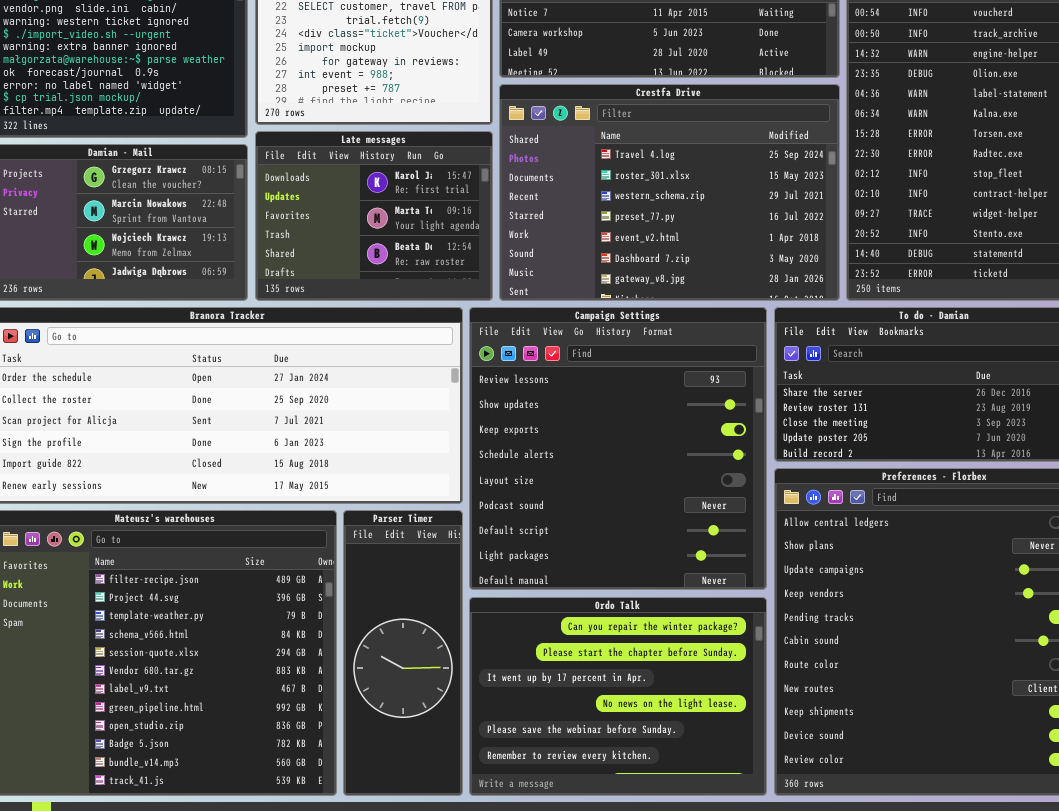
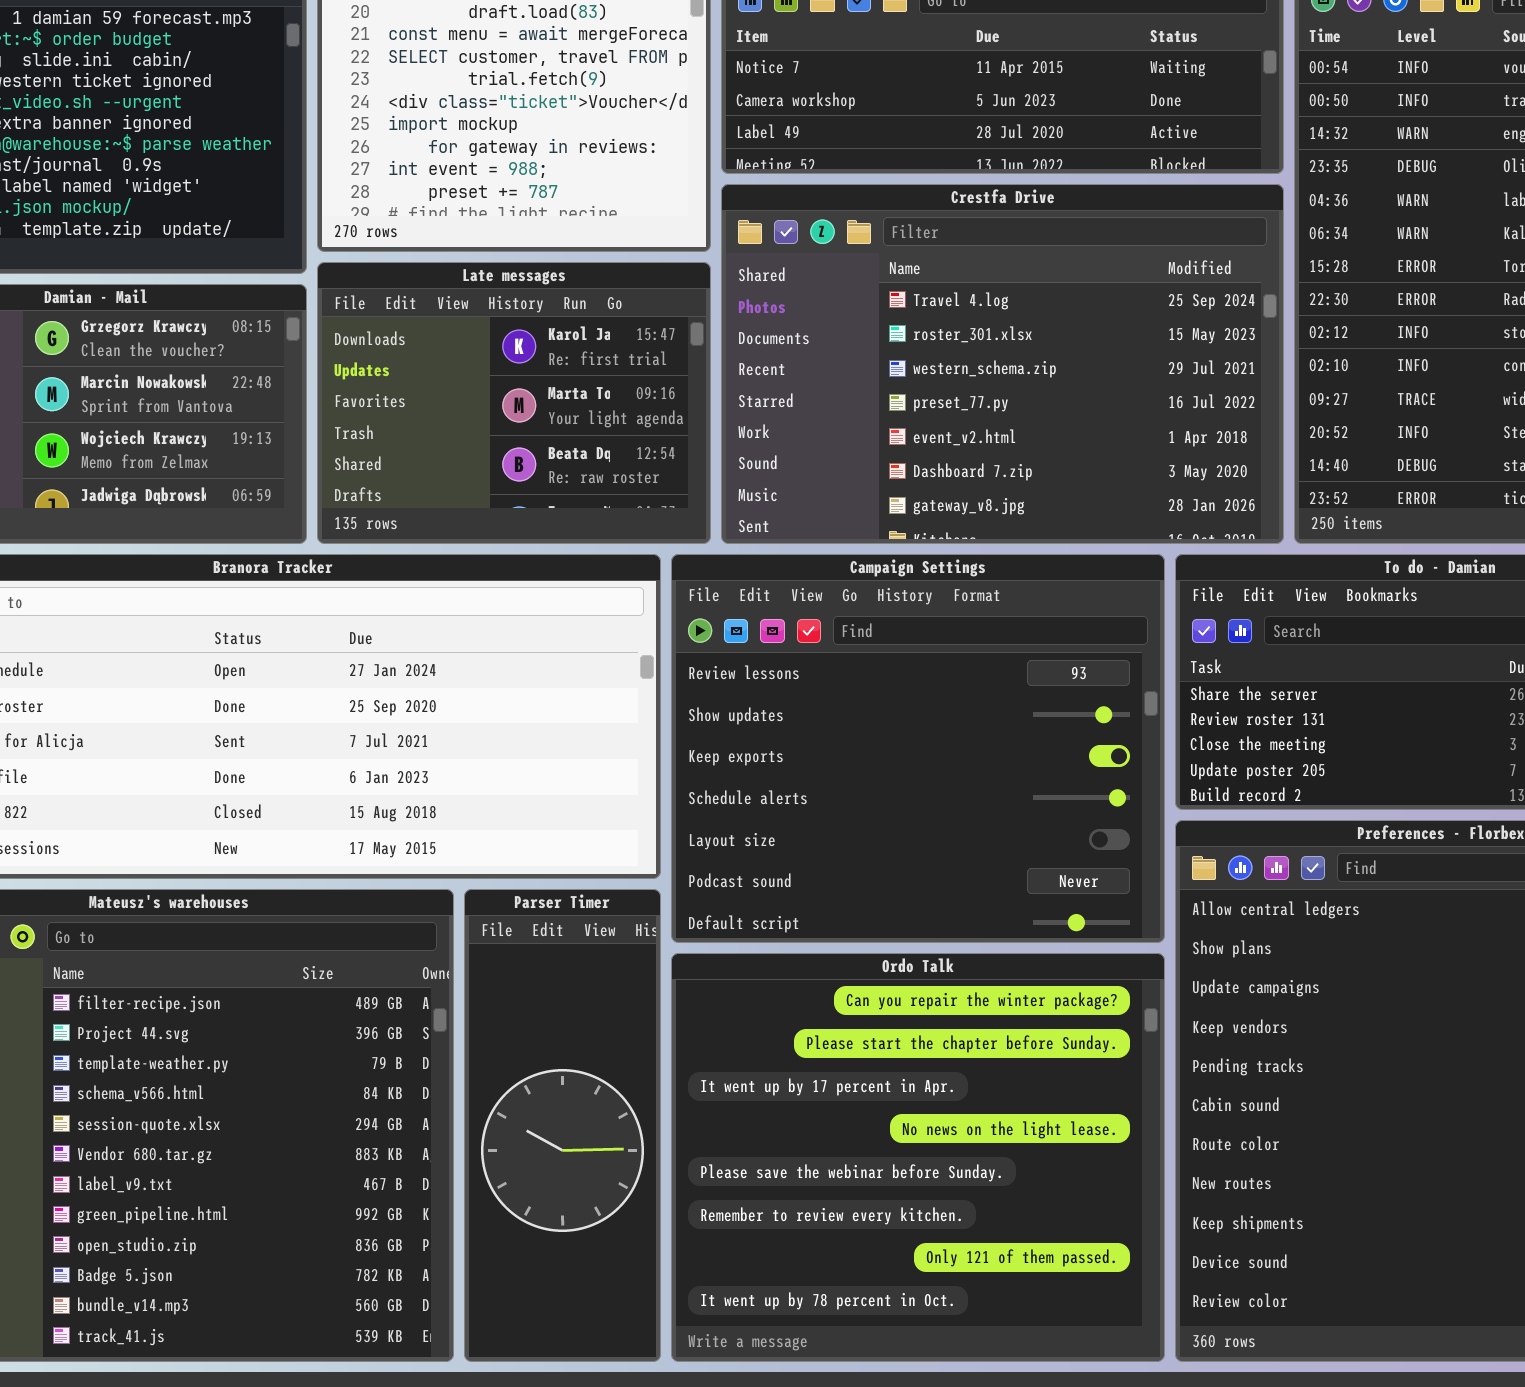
Campaign Settings: [469,307,767,590] -> [671,554,1165,943], resized
Ordo Talk: [469,597,767,796] -> [671,953,1165,1362], resized

